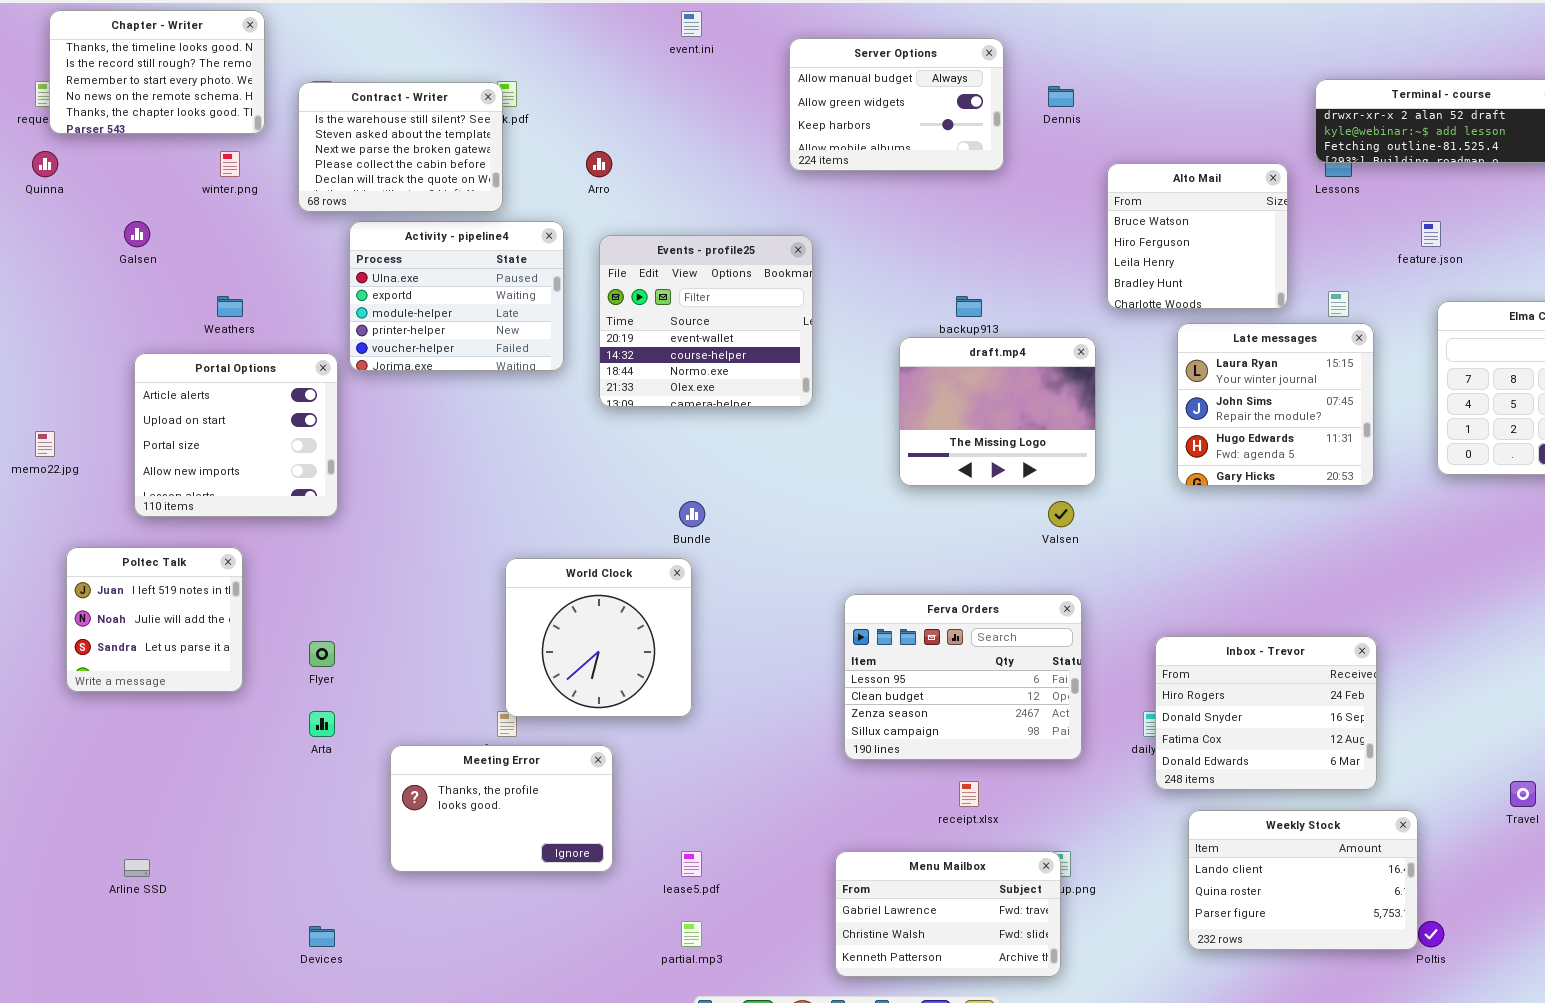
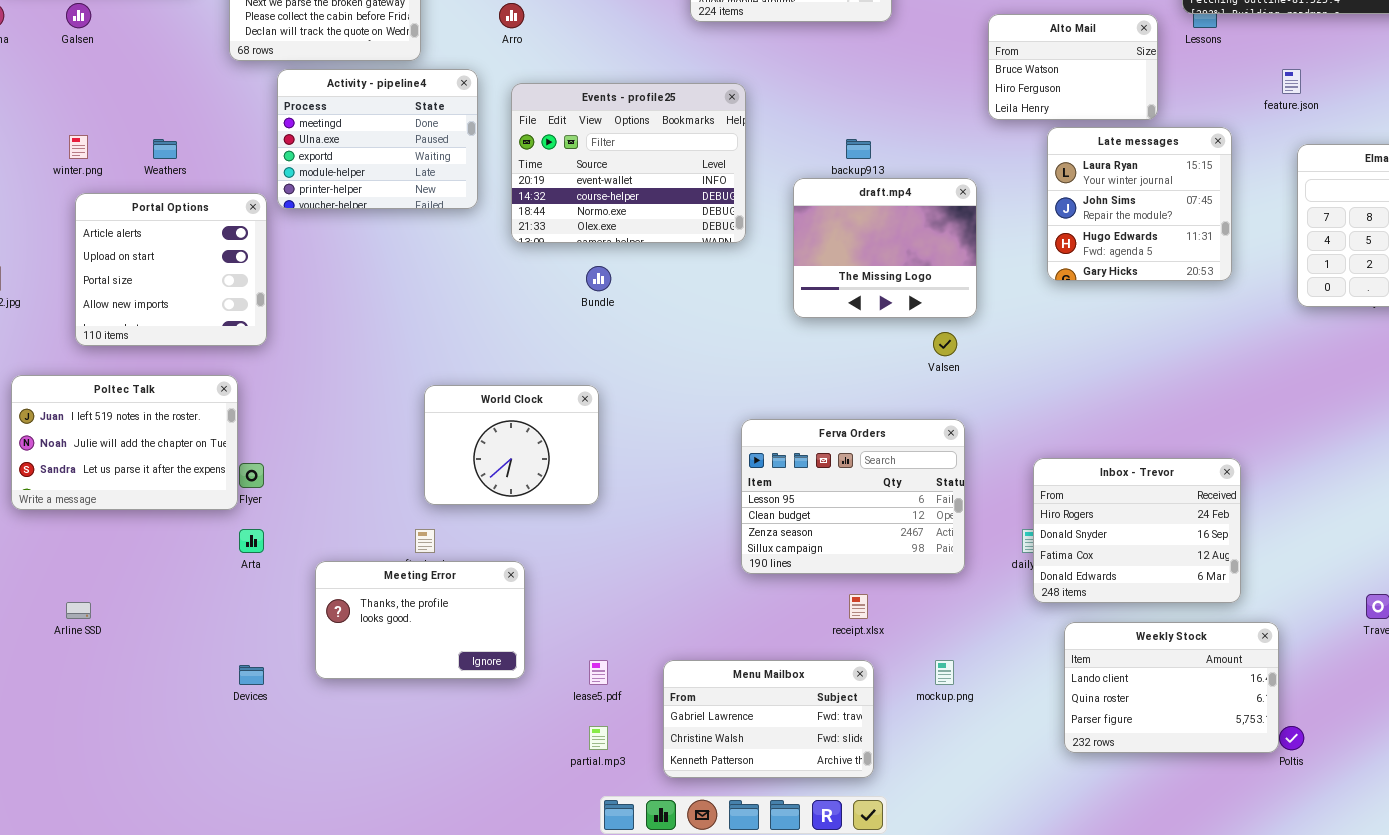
winter.png: [220,151,240,177] -> [69,135,88,159], moved
Alto Mail: [1107,163,1288,309] -> [988,14,1158,120], resized
Galsen: [124,221,150,247] -> [66,3,91,28], moved
Activity - pipeline4: [349,221,564,371] -> [277,69,478,209], scrolled up 1 row
Events - profile25: [599,235,813,407] -> [511,83,746,243], resized
Late messages: [1177,323,1374,486] -> [1047,127,1232,281], moved
Bundle: [679,501,705,527] -> [586,266,611,291], moved
Poltec Talk: [66,547,243,692] -> [11,375,238,510], resized
World Clock: [505,558,692,717] -> [424,385,599,505], resized
Menu Mailbox: [835,851,1061,977] -> [663,660,874,778], moved
Arline SSD: [124,859,150,877] -> [66,602,91,619], moved
Devices: [309,926,335,947] -> [239,665,264,685], moved

